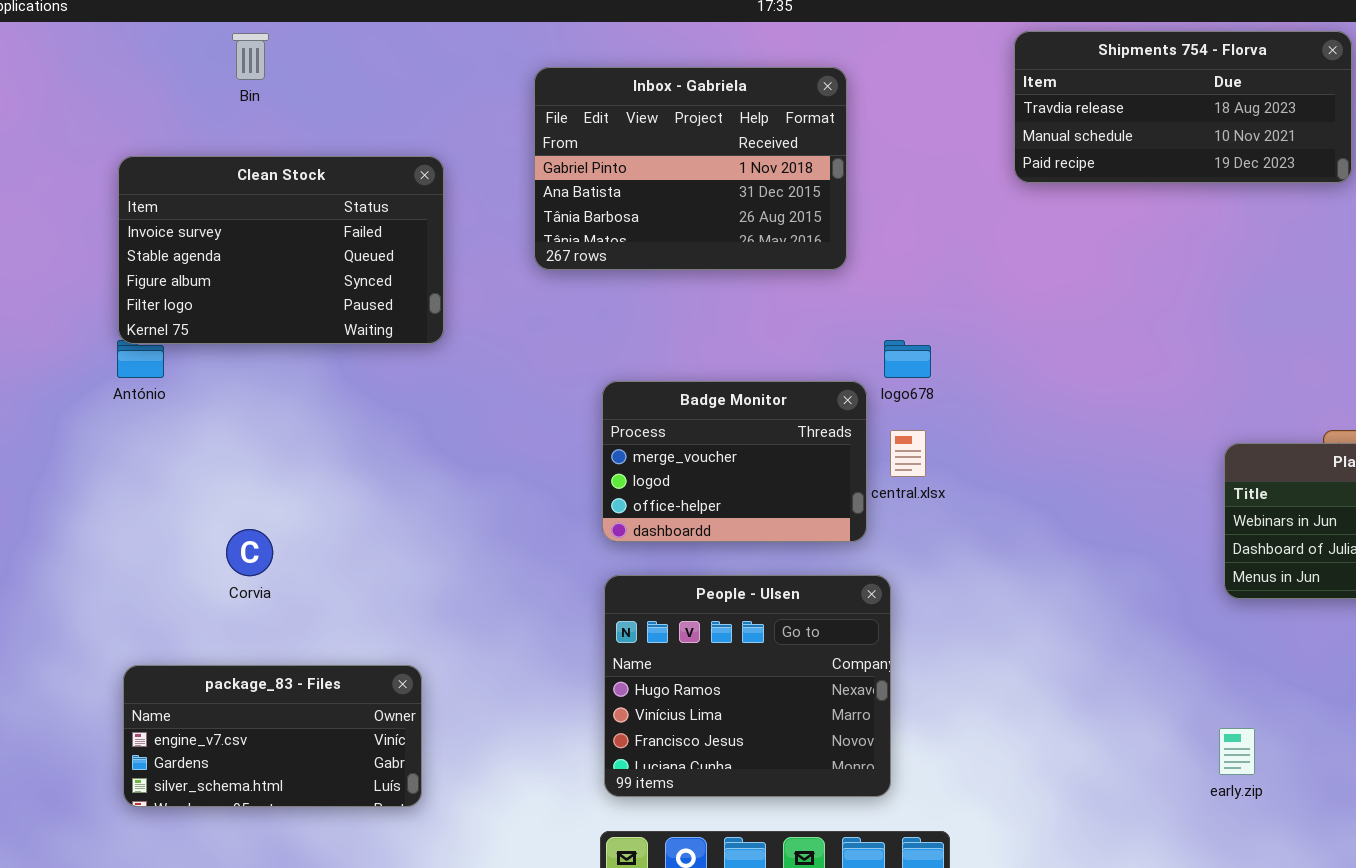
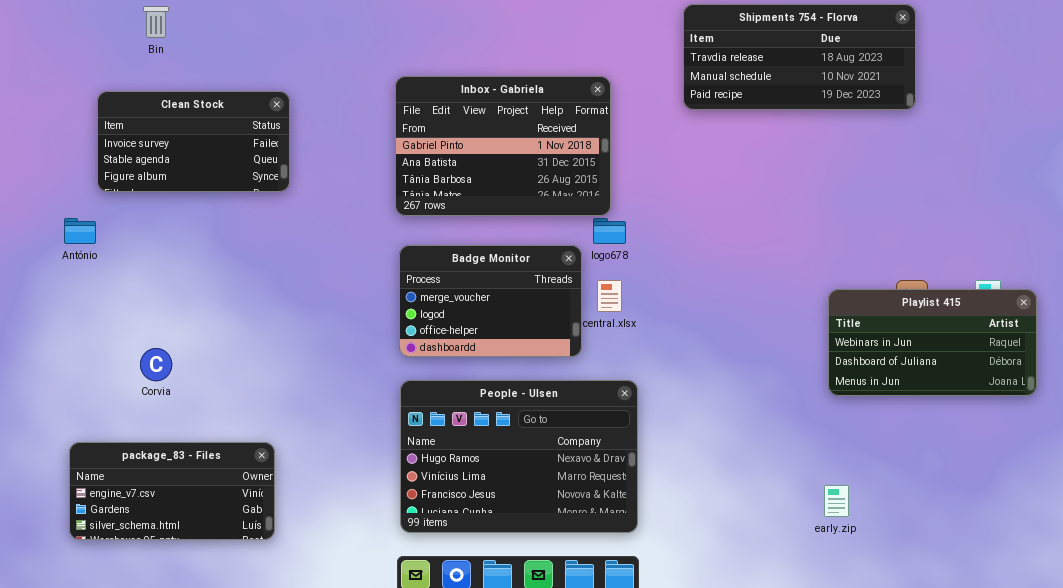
Inbox - Gabriela: [534,67,847,270] -> [395,76,611,216], moved
Clean Stock: [118,156,444,344] -> [97,91,290,192], resized
People - Ulsen: [604,575,891,797] -> [400,380,638,533], resized

